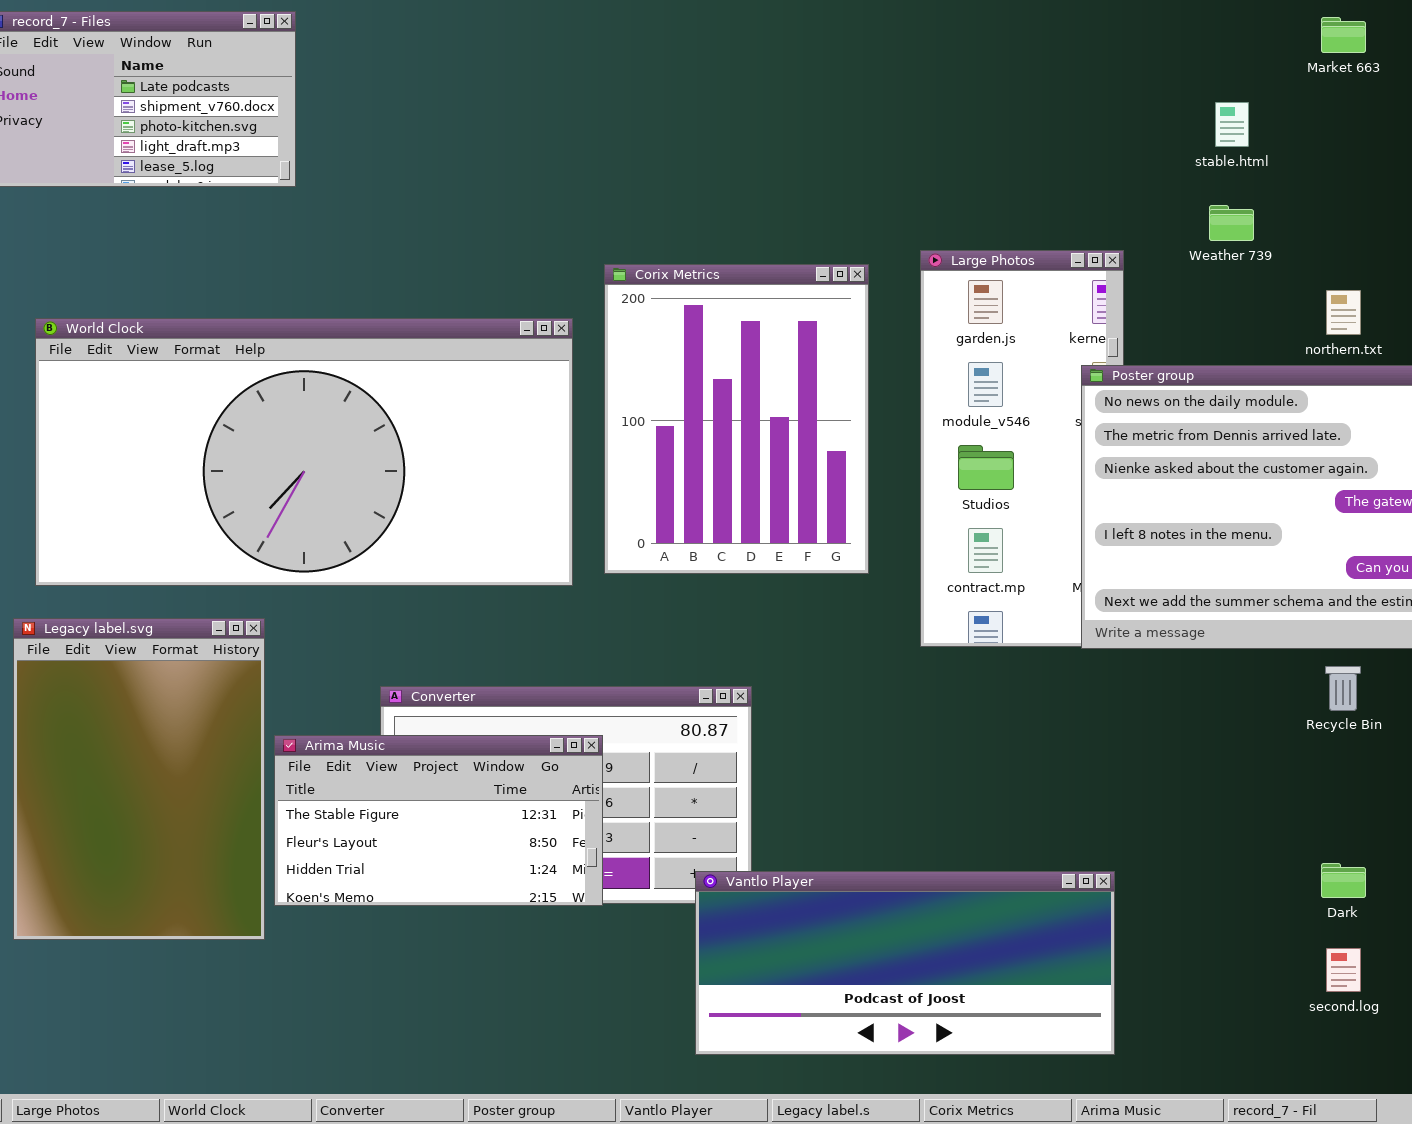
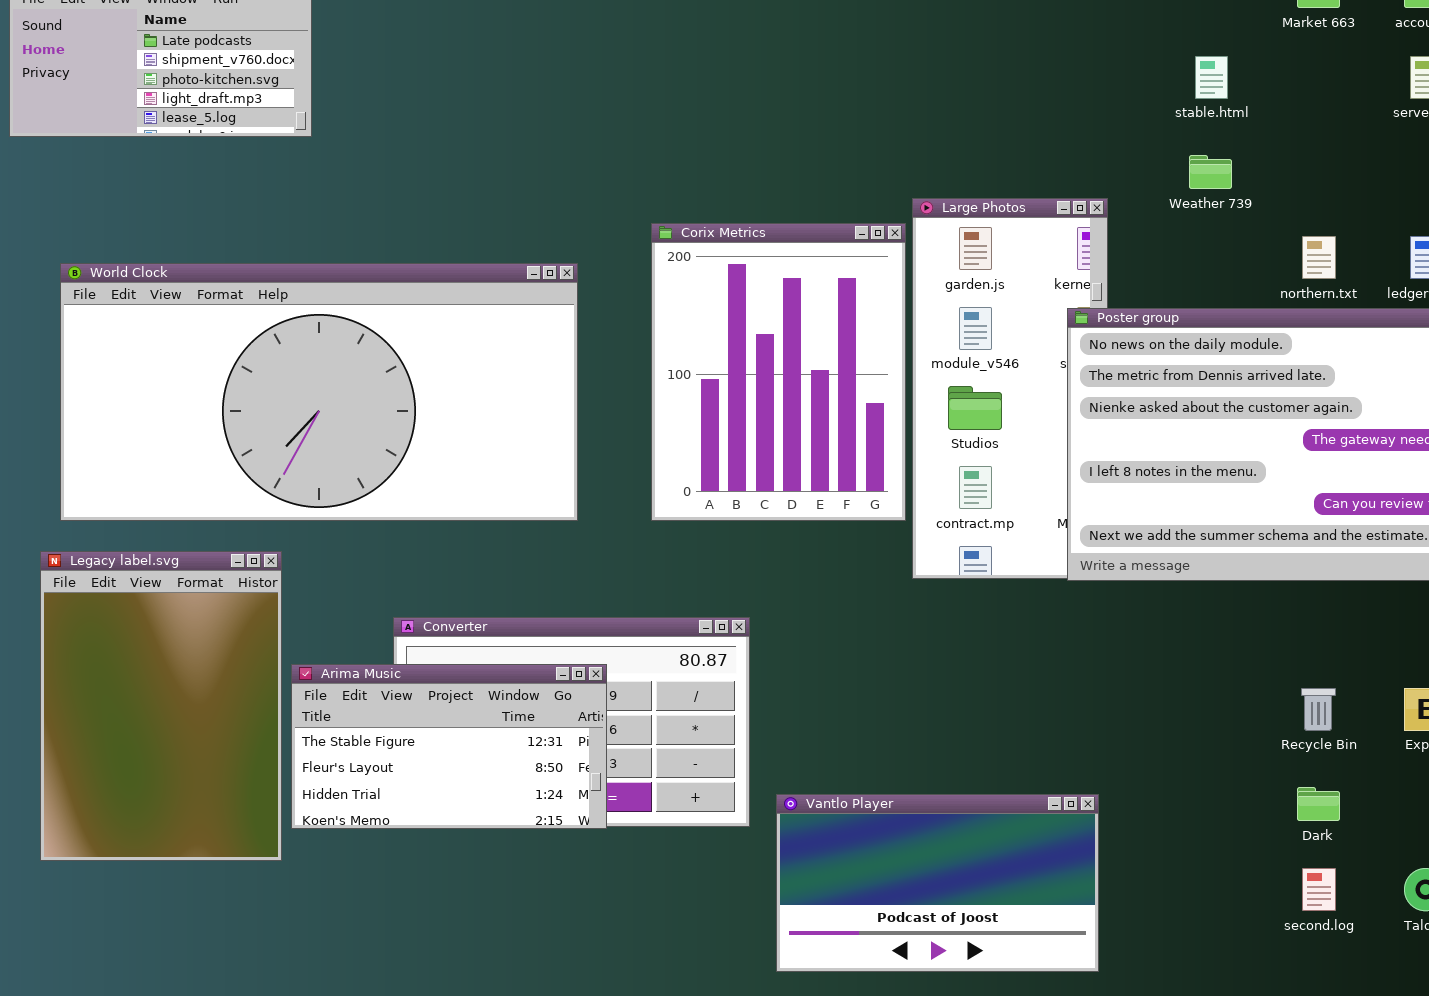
Corix Metrics: [604,264,869,574] -> [651,223,906,521], moved
Recycle Bin: [1325,666,1361,711] -> [1301,688,1336,731], moved
Vantlo Player: [695,871,1115,1055] -> [776,794,1099,972], resized

